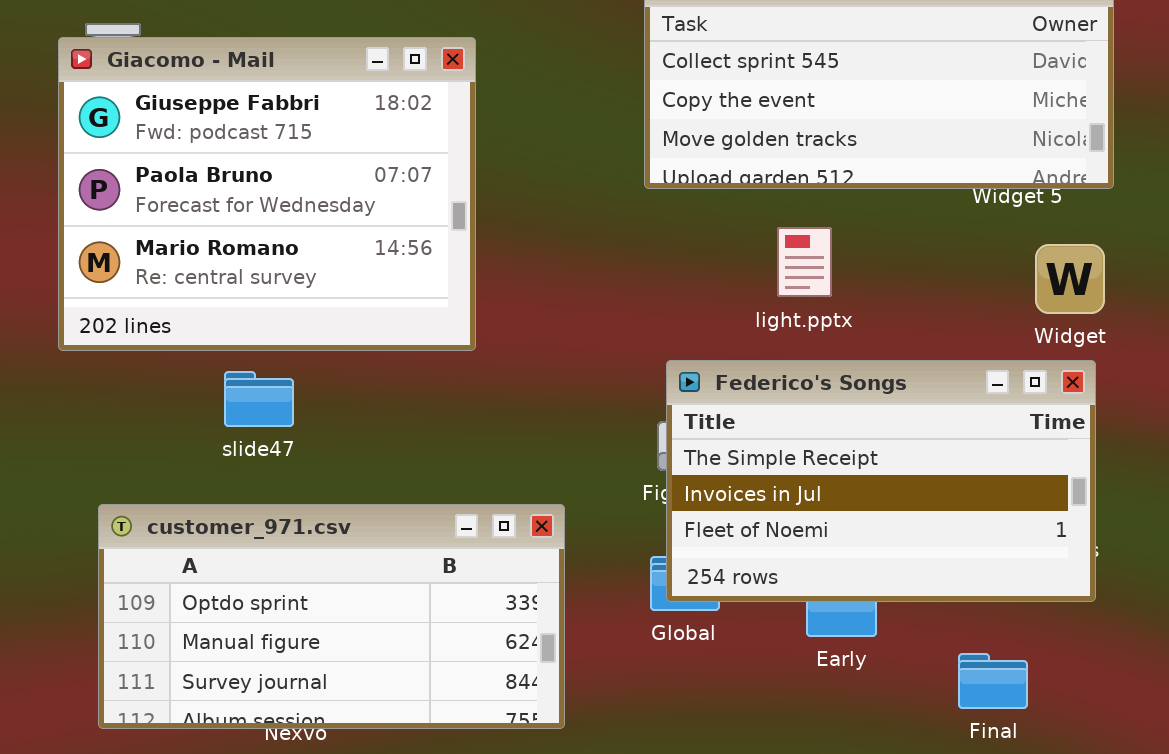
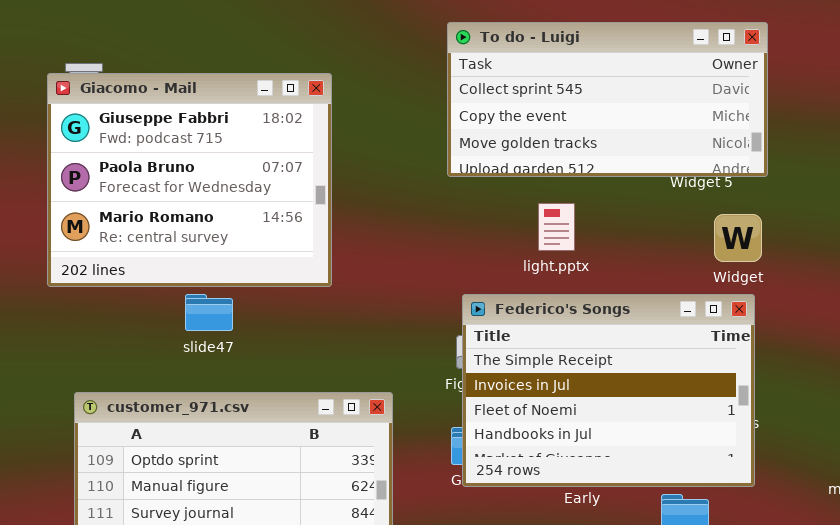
Federico's Songs: [666,360,1096,602] -> [462,294,755,487], resized
slide47: [224,371,294,427] -> [185,294,233,331], moved

